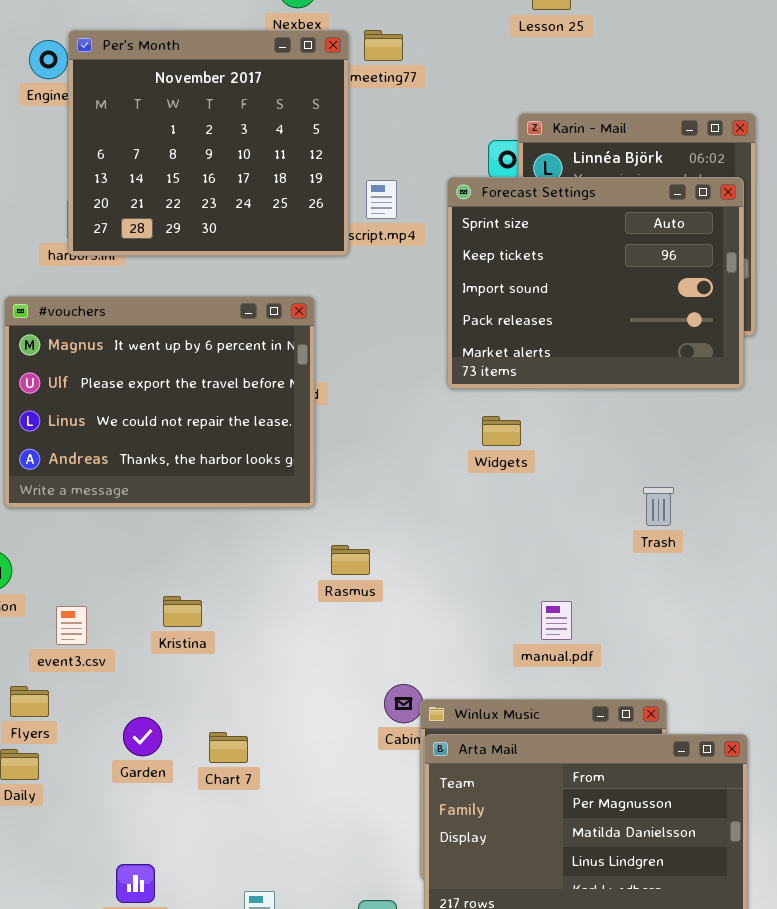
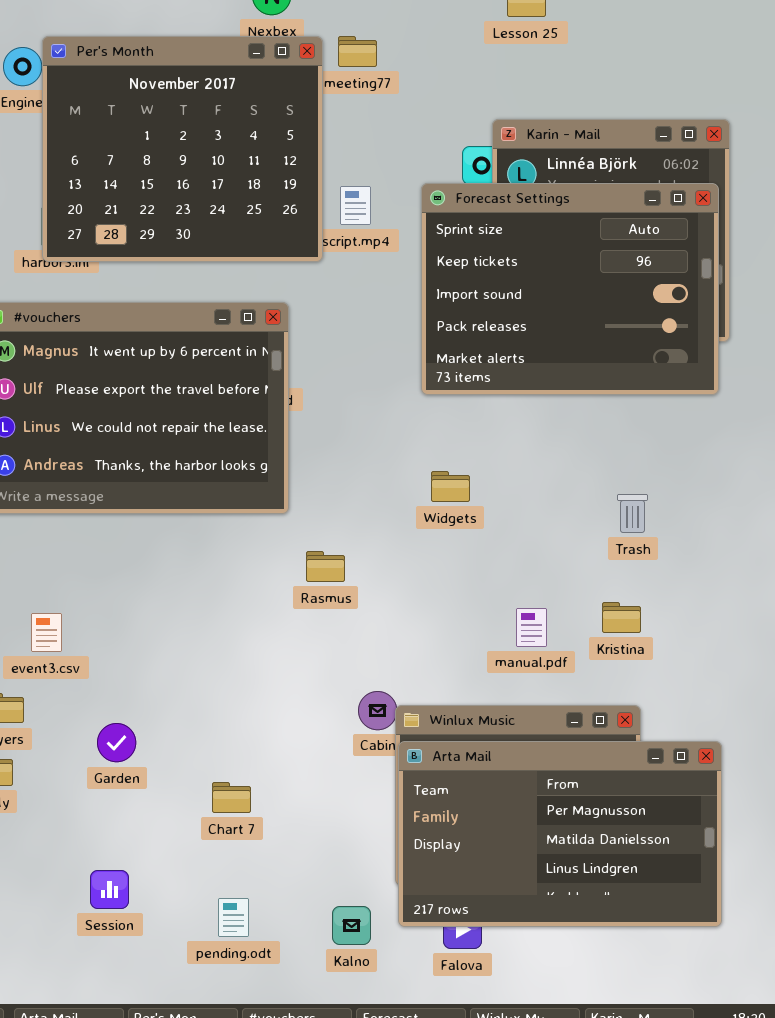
Widgets: [482,416,521,446] -> [431,471,470,502], moved
Kristina: [163,596,202,627] -> [602,602,641,633], moved
Chart 7: [209,732,248,763] -> [212,782,251,813], moved

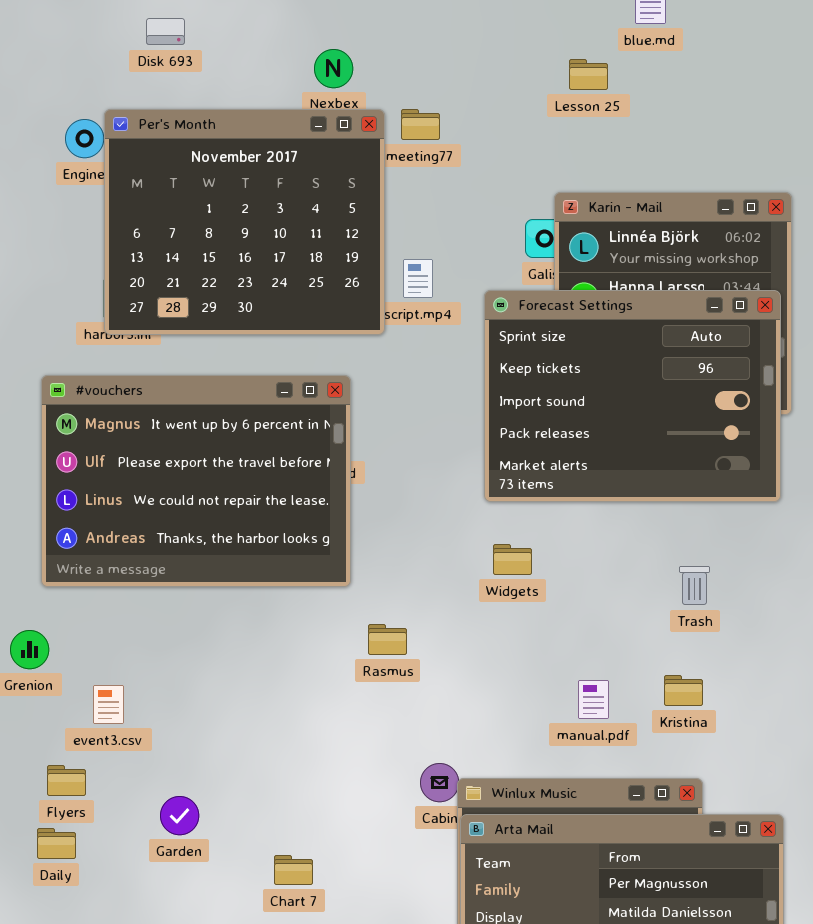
Forecast Settings: [421,183,719,395] -> [484,290,781,502], moved

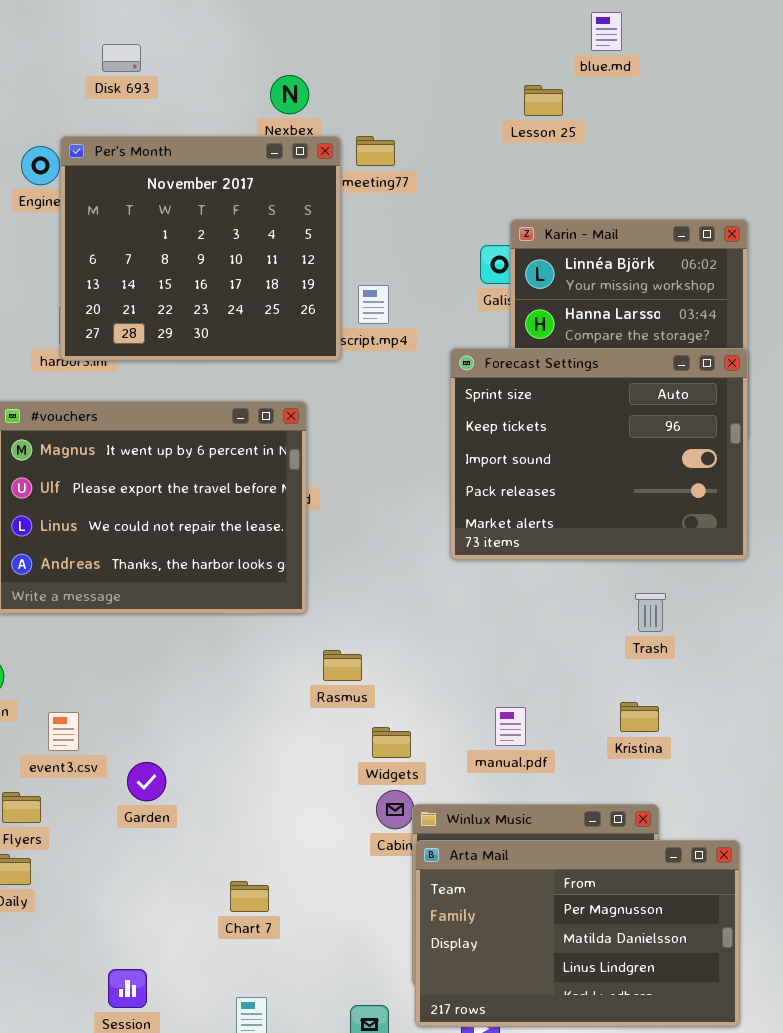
Forecast Settings: [484,290,781,502] -> [450,348,748,560], moved
Widgets: [493,544,532,575] -> [372,727,411,758], moved
manual.pdf: [578,680,609,719] -> [495,707,526,746], moved
Garden: [160,796,199,835] -> [127,762,166,801], moved

